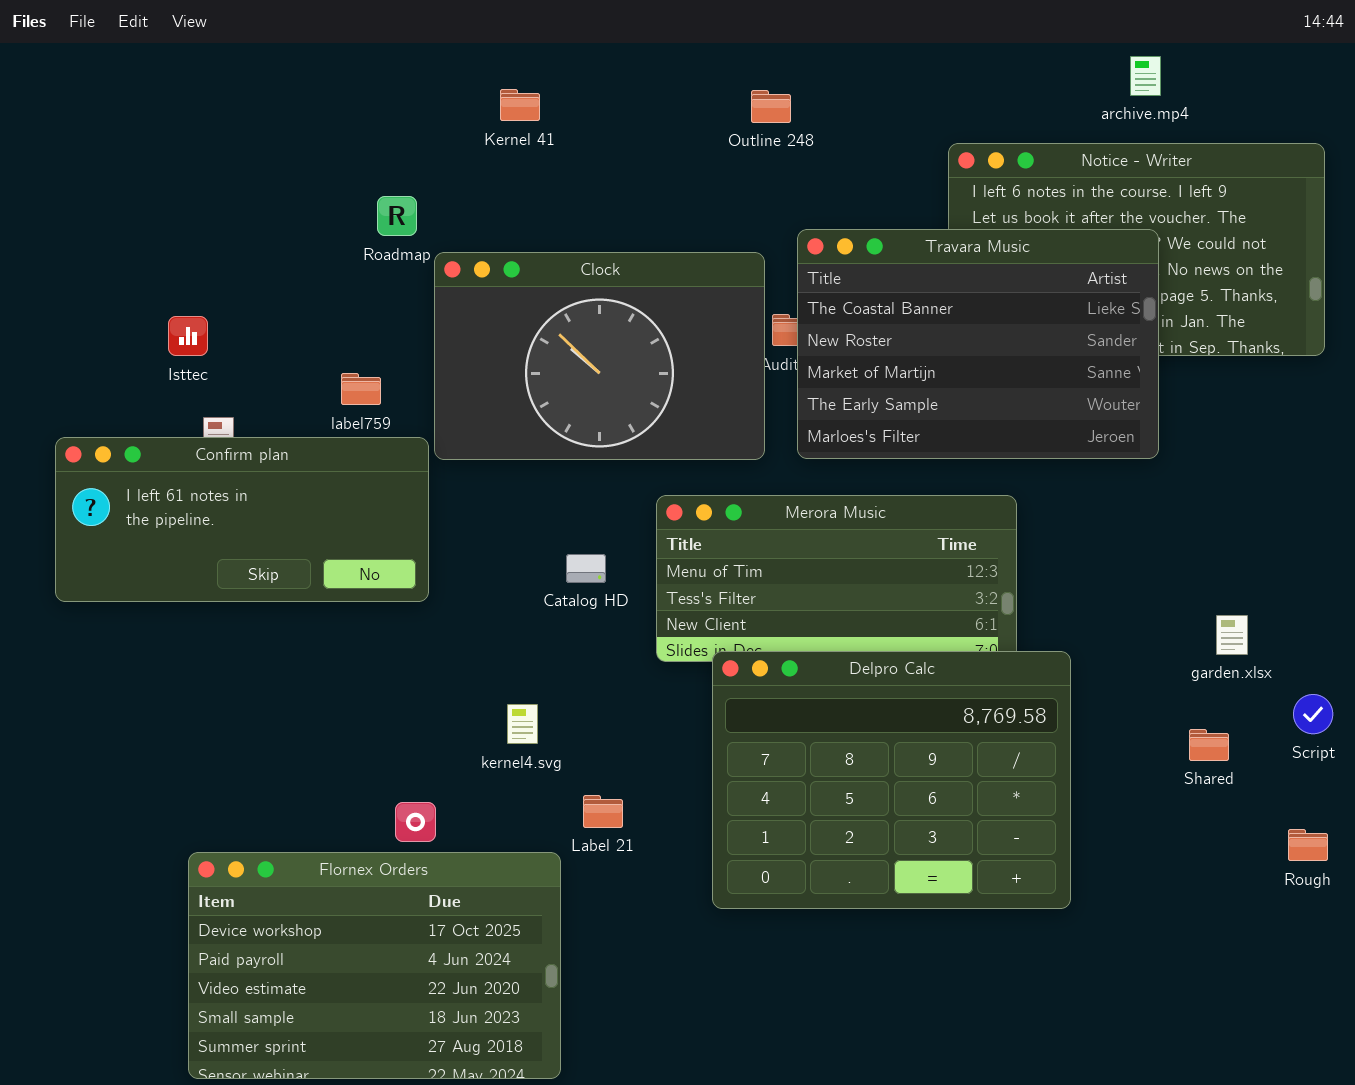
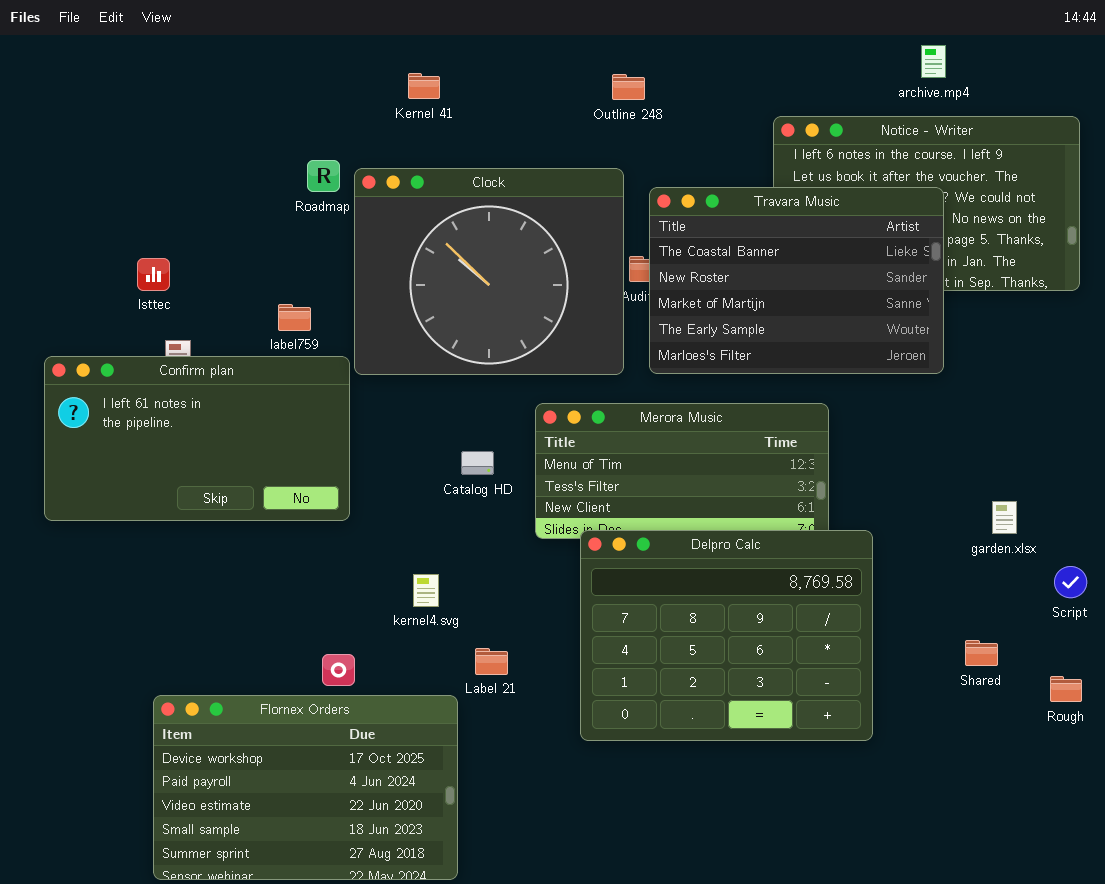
Clock: [434,252,765,460] -> [354,168,624,375], resized
Confirm plan: [55,437,429,602] -> [44,356,350,521], resized
Shared: [1189,729,1229,761] -> [965,640,998,666], moved

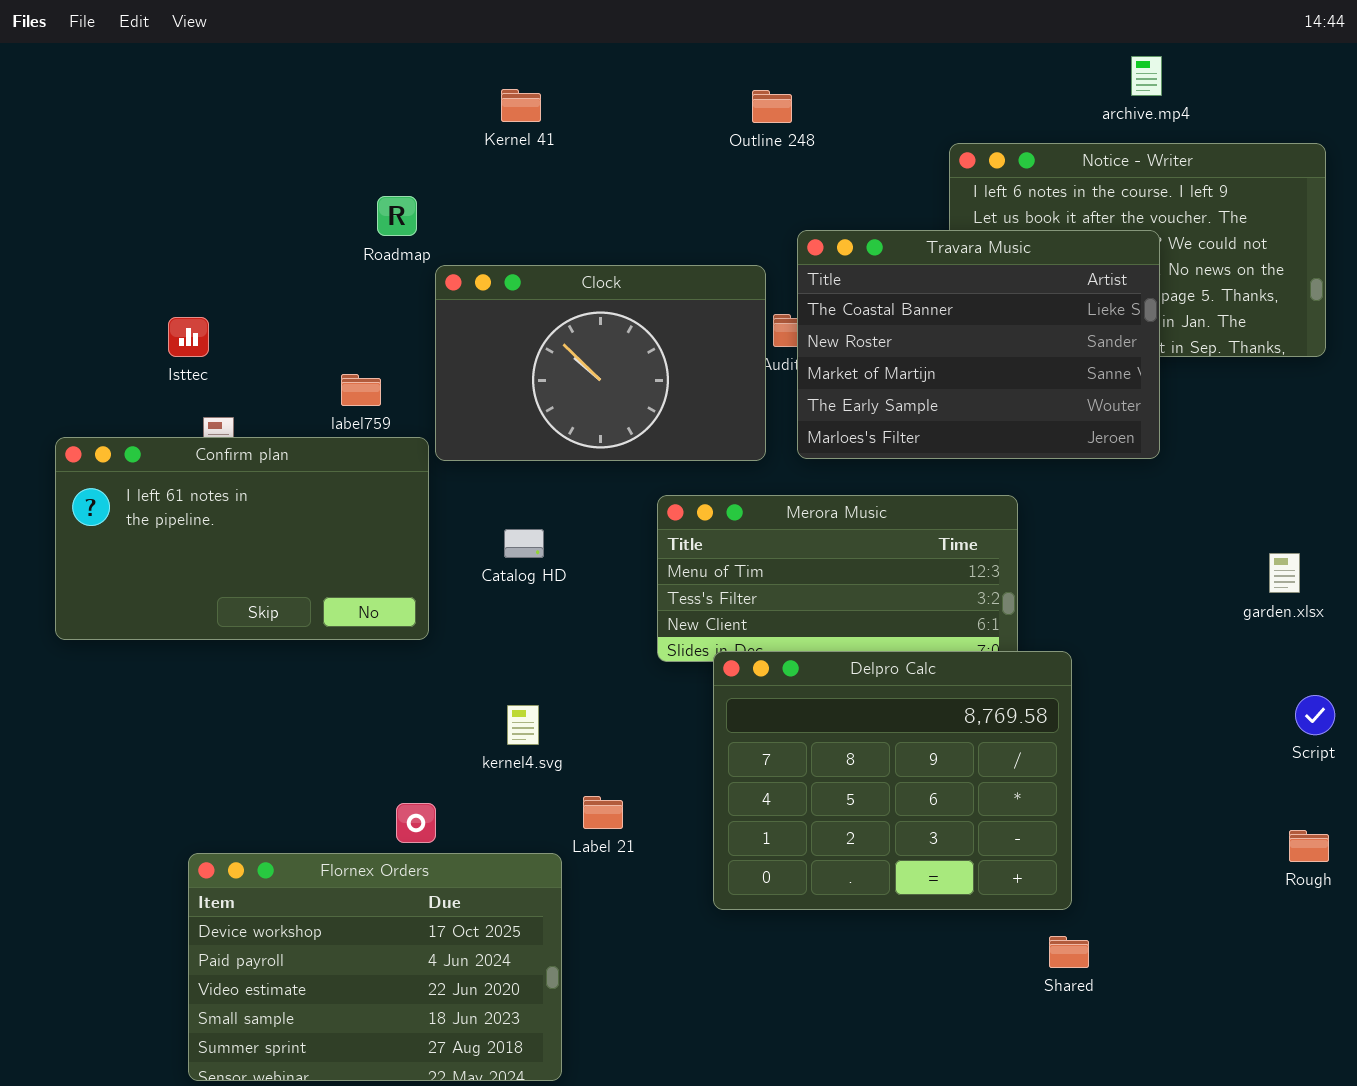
Clock: [354,168,624,375] -> [435,265,766,461], resized
Catalog HD: [461,451,494,475] -> [504,529,544,558], moved
garden.xlsx: [992,501,1017,534] -> [1269,553,1300,593], moved
Shared: [965,640,998,666] -> [1049,936,1089,968], moved

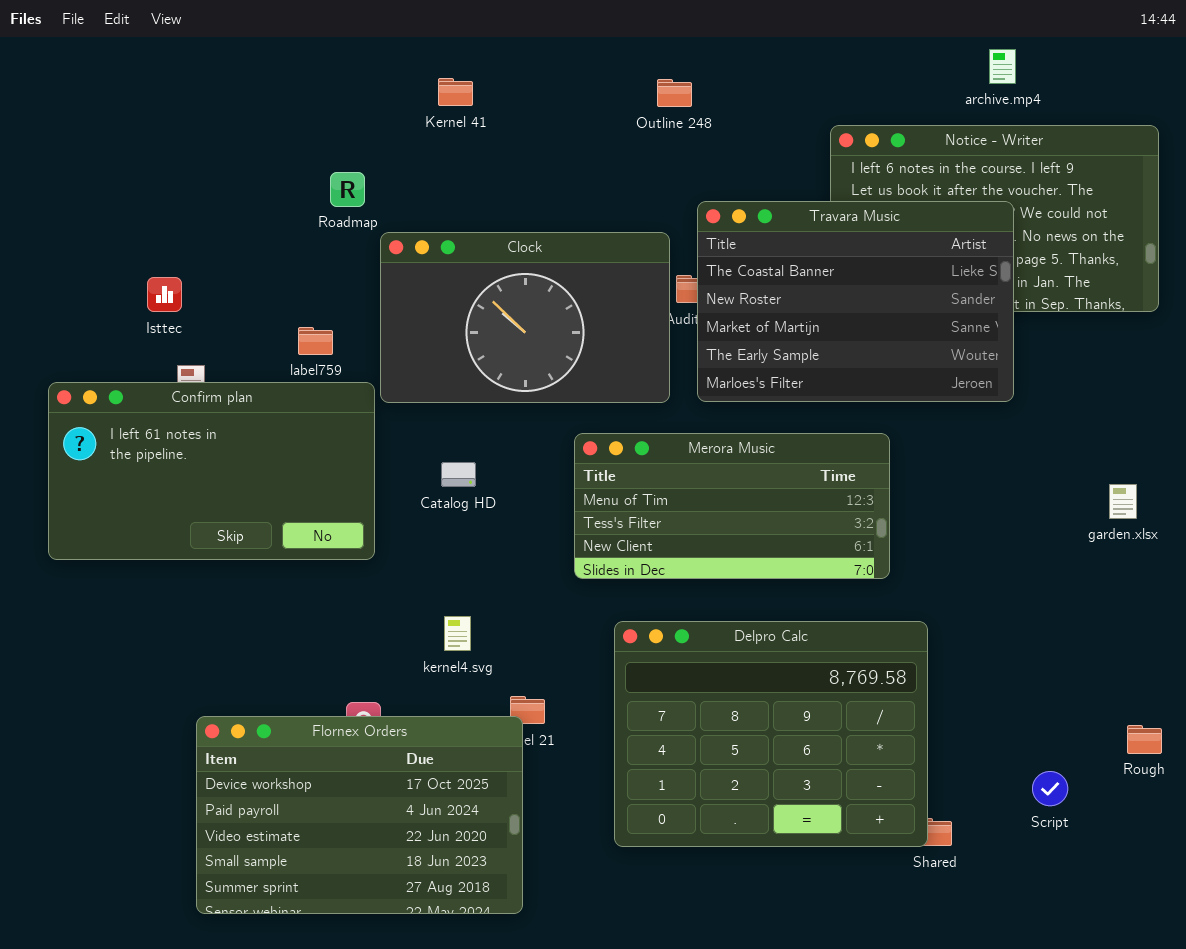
Delpro Calc: [713,651,1072,910] -> [614,621,928,847], moved
Script: [1295,695,1335,735] -> [1032,771,1068,806], moved
Flornex Orders: [188,853,562,1081] -> [196,716,523,914], moved

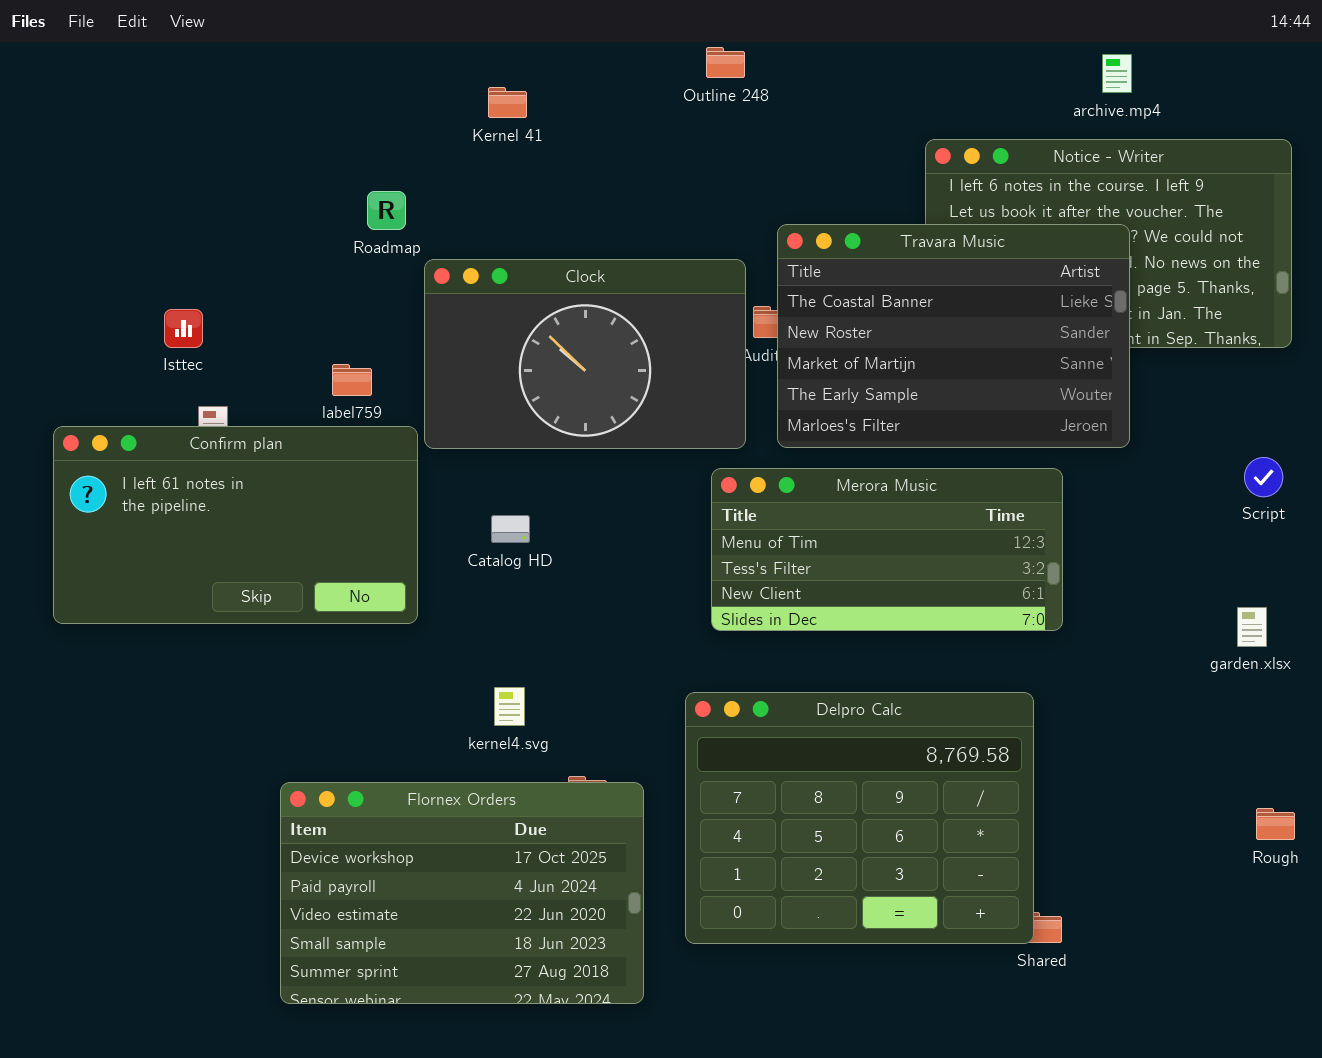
Outline 248: [657,79,692,107] -> [706,47,745,78], moved
Merora Music: [574,433,890,579] -> [711,468,1063,631], moved
garden.xlsx: [1109,484,1137,519] -> [1237,607,1267,647], moved
Flornex Orders: [196,716,523,914] -> [280,782,644,1004], moved
Script: [1032,771,1068,806] -> [1244,457,1283,497], moved

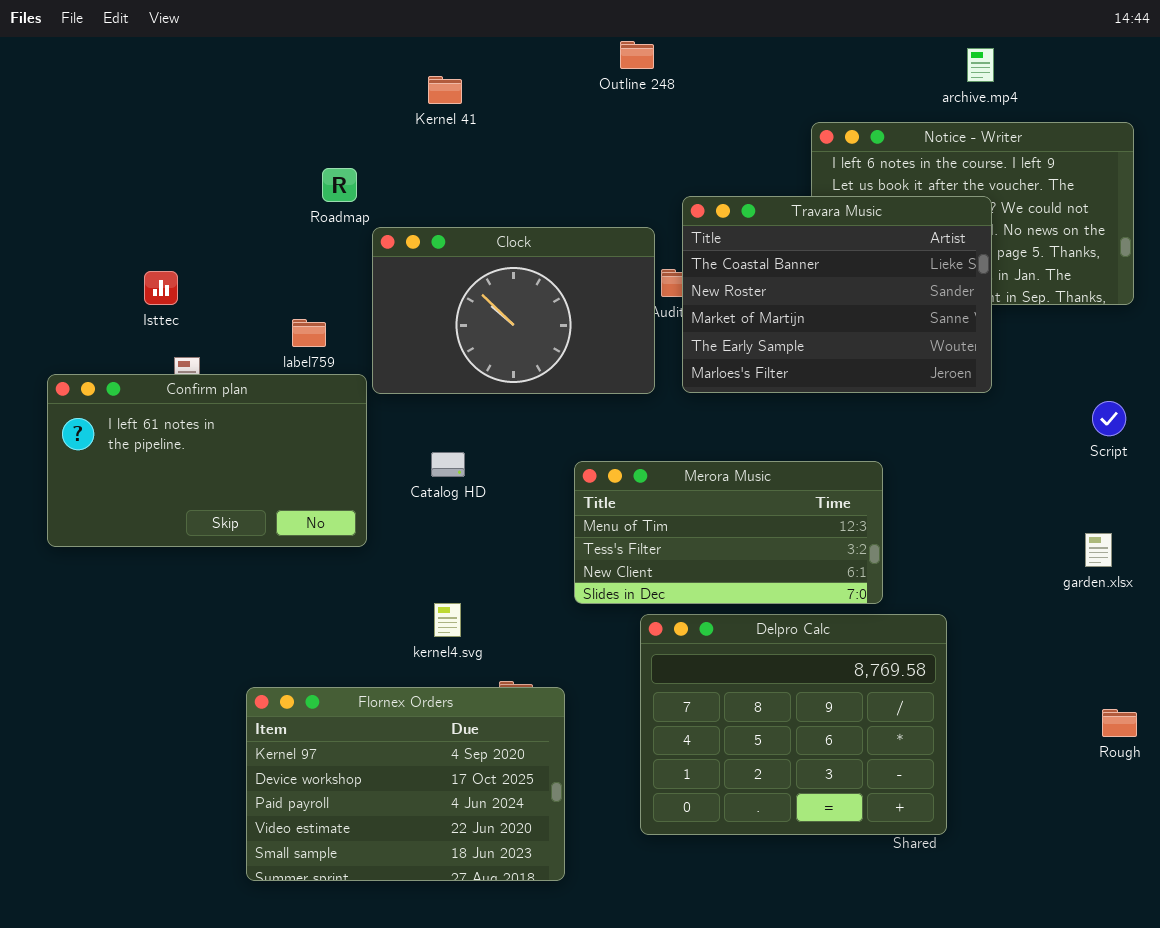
Merora Music: [711,468,1063,631] -> [574,461,883,604], moved
Delpro Calc: [685,692,1034,944] -> [640,614,947,835], moved
Flornex Orders: [280,782,644,1004] -> [246,687,565,881], scrolled up 1 row

